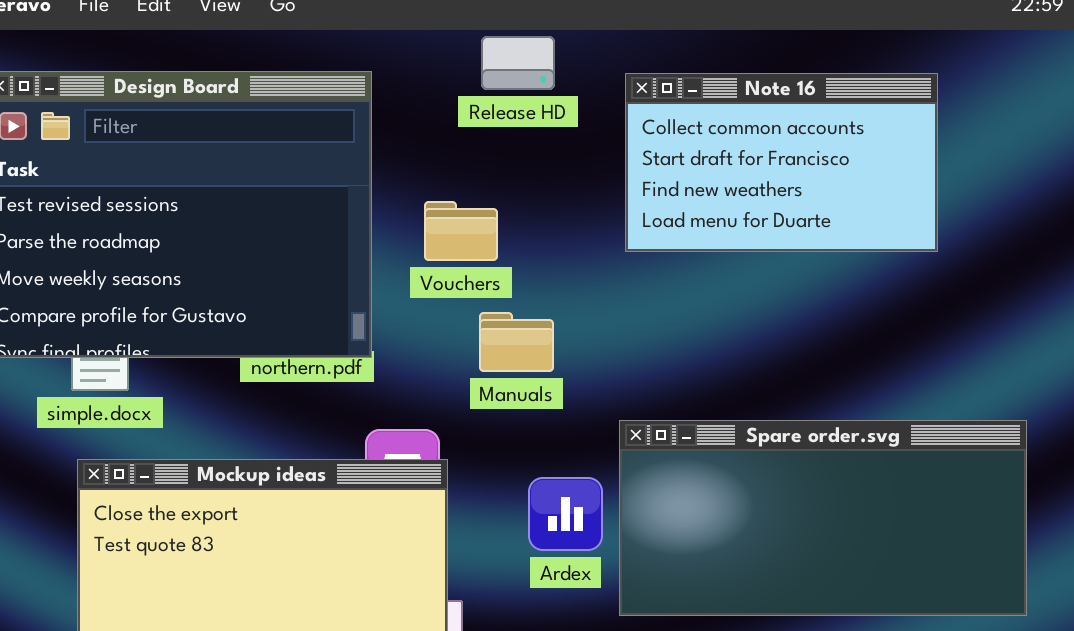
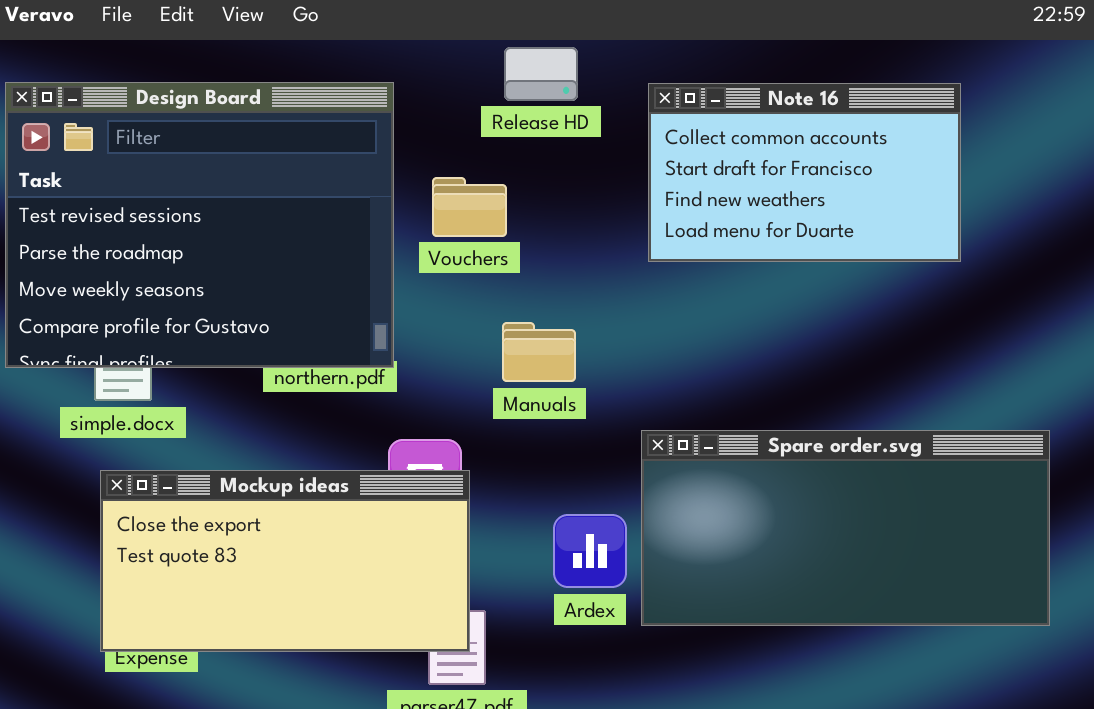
Vouchers: [424,201,498,261] -> [432,177,507,237], moved
Ardex: [528,477,603,551] -> [553,514,627,588], moved

